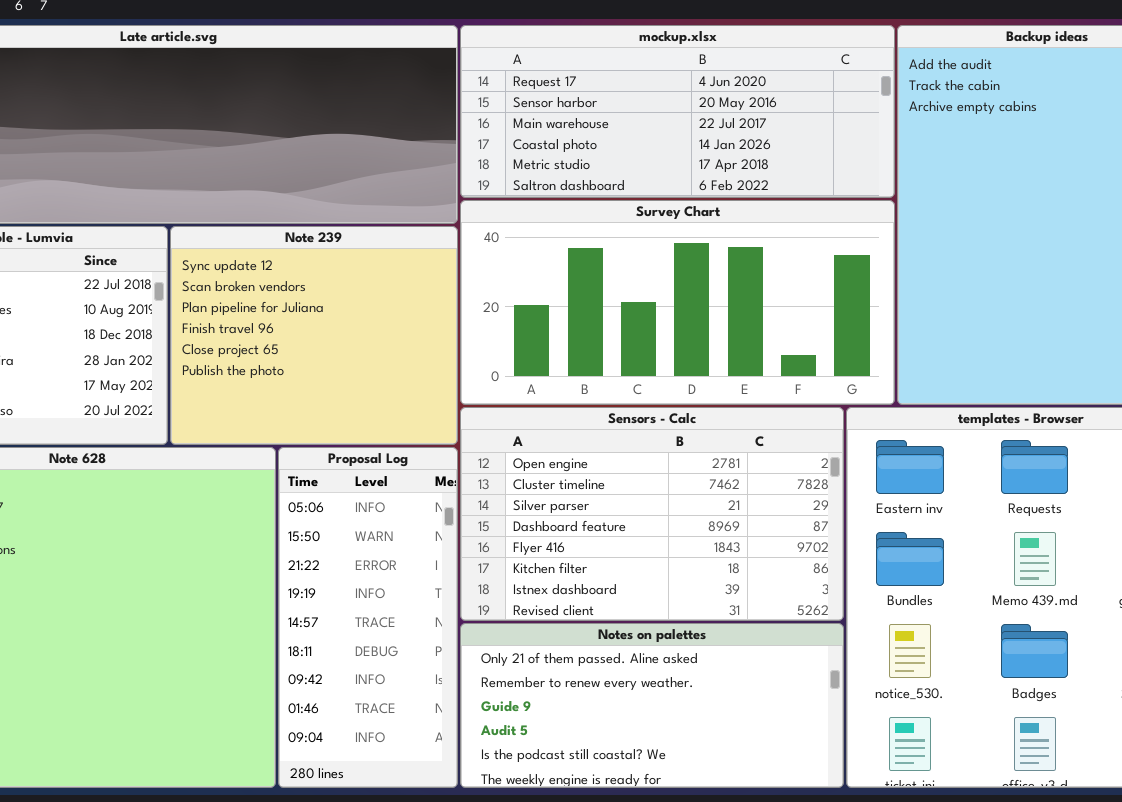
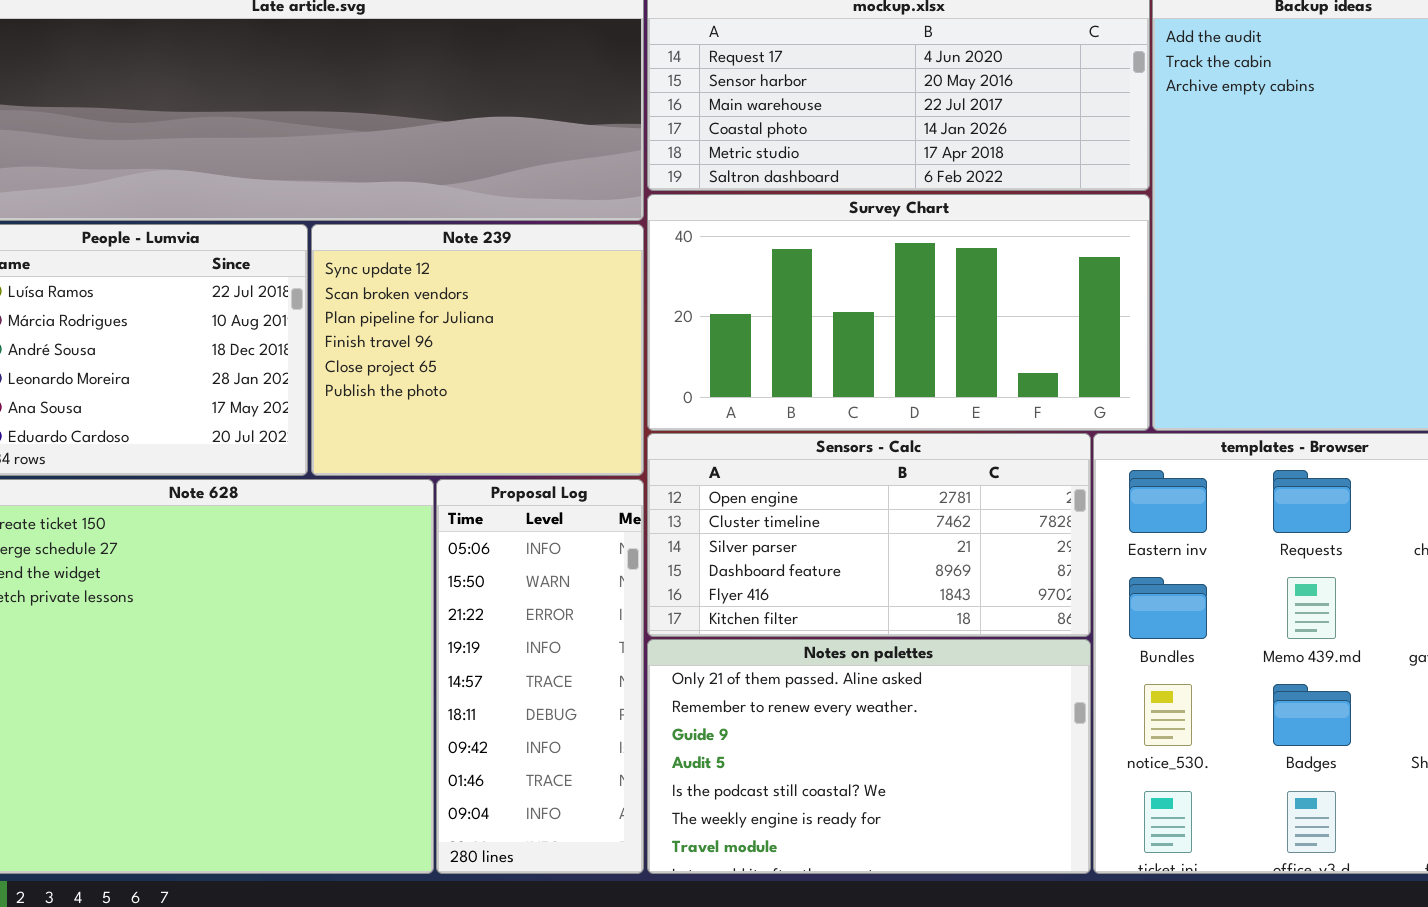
Sensors - Calc: [460,407,844,621] -> [647,433,1091,637], resized
Notes on palettes: [460,623,844,788] -> [647,639,1091,874], resized

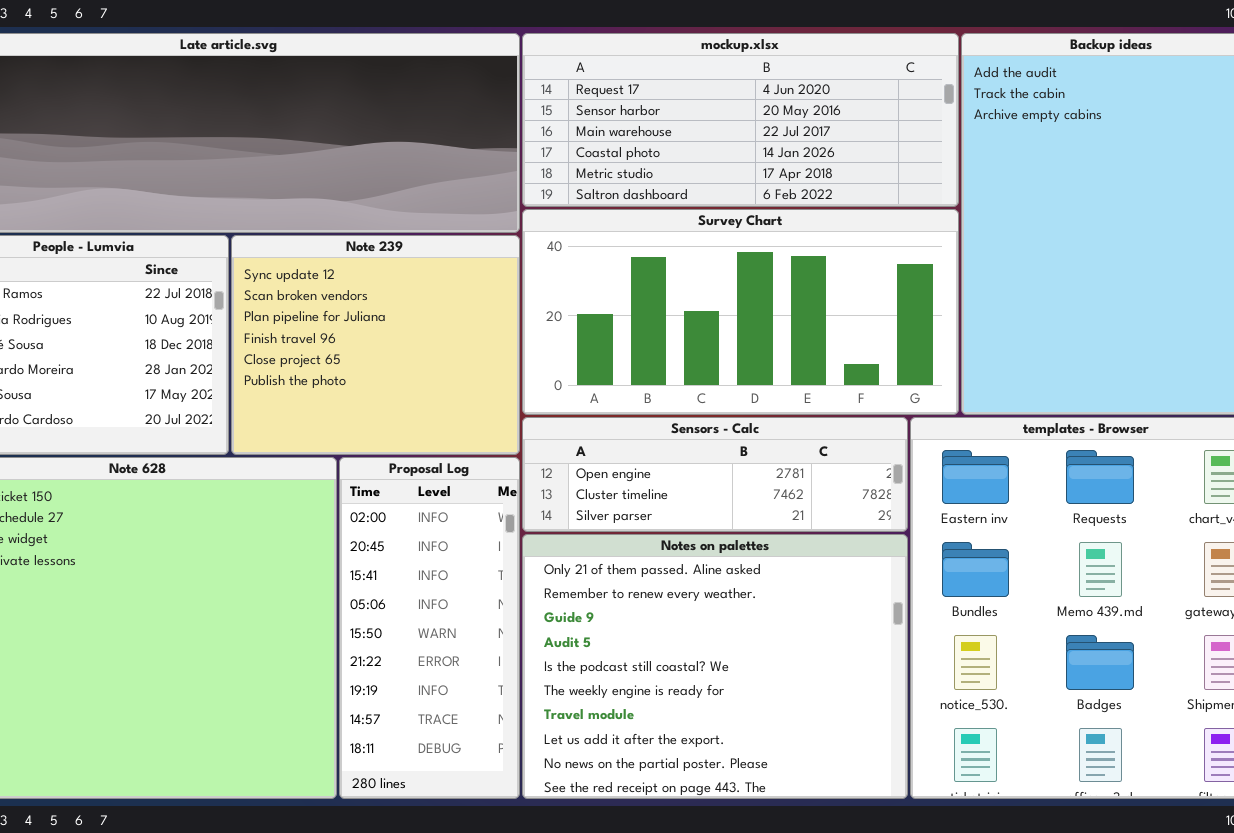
Sensors - Calc: [647,433,1091,637] -> [522,417,908,532], resized
Proposal Log: [436,479,644,874] -> [339,457,520,799], scrolled up 3 rows
Notes on palettes: [647,639,1091,874] -> [522,534,908,799], resized

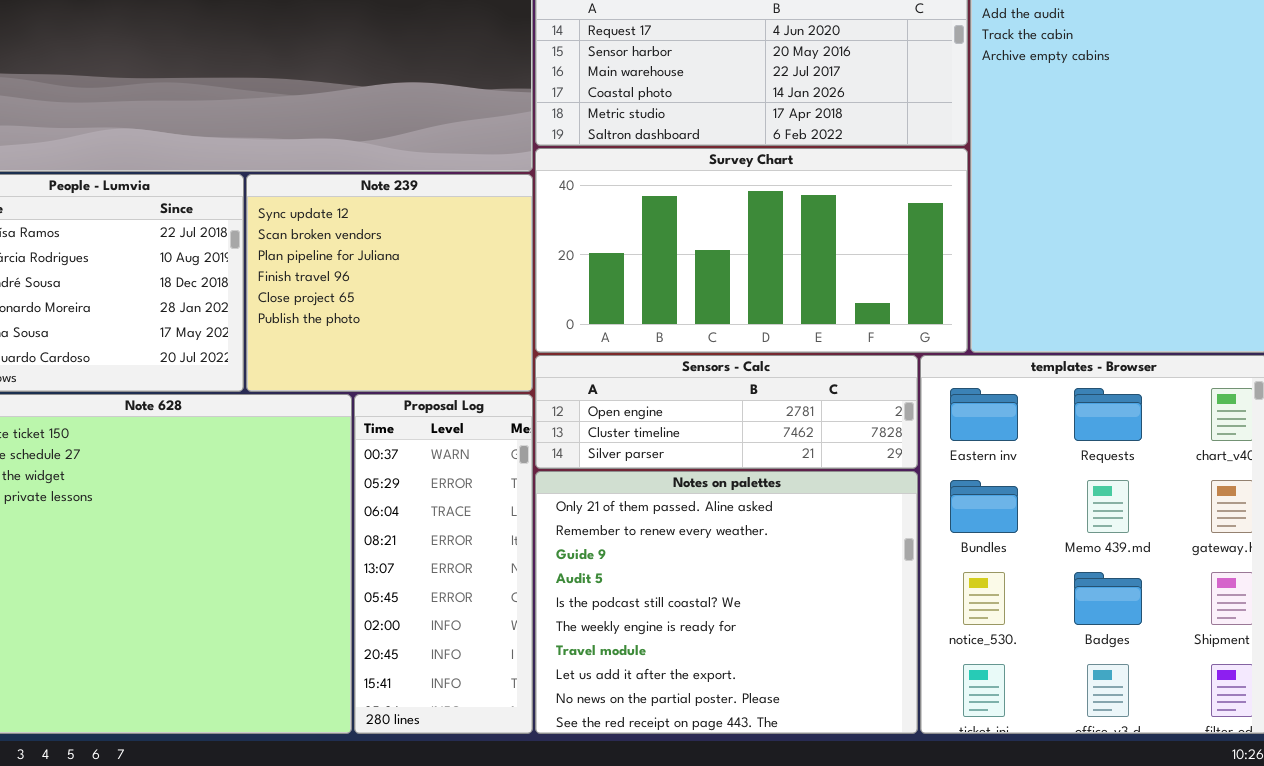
Proposal Log: [339,457,520,799] -> [354,394,533,734], scrolled up 6 rows

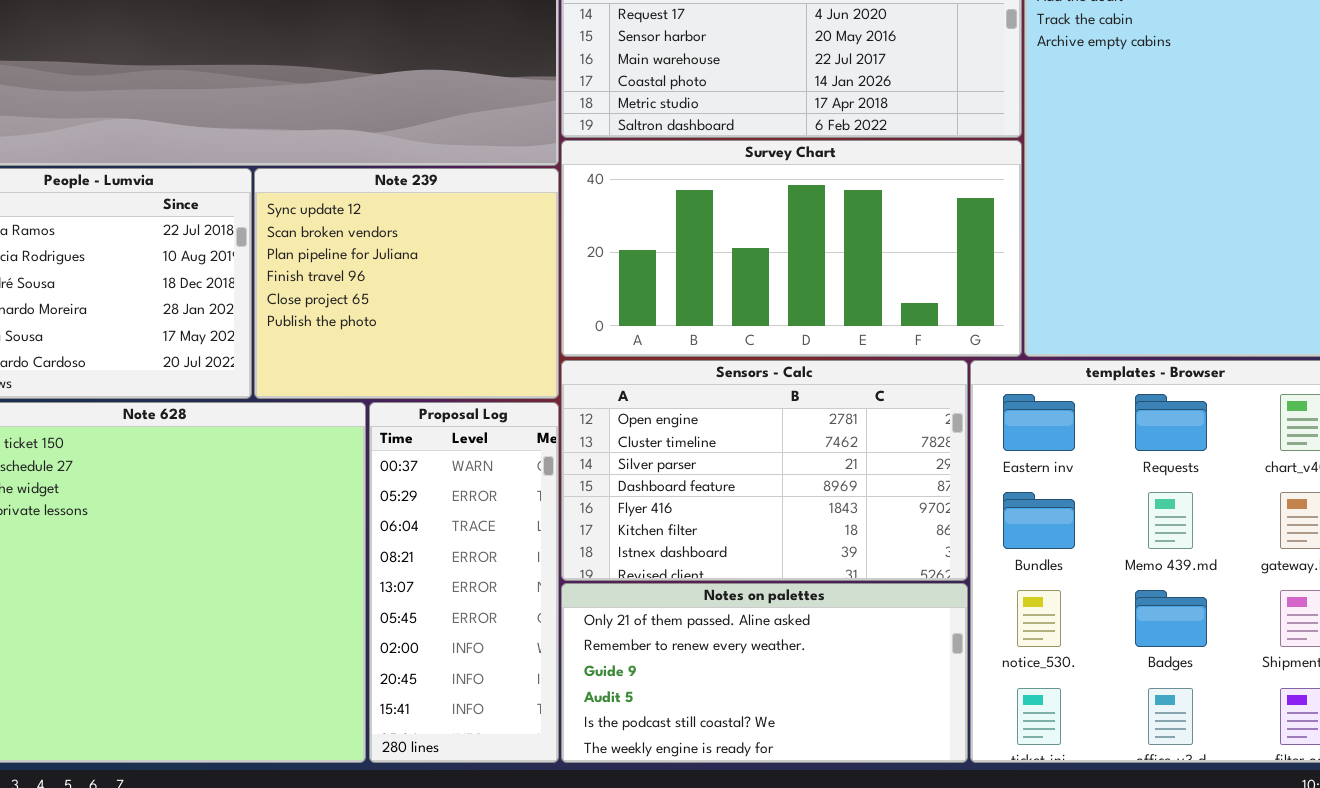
Sensors - Calc: [535,355,918,469] -> [561,360,968,581], resized
Notes on palettes: [535,471,918,734] -> [561,583,968,763], resized

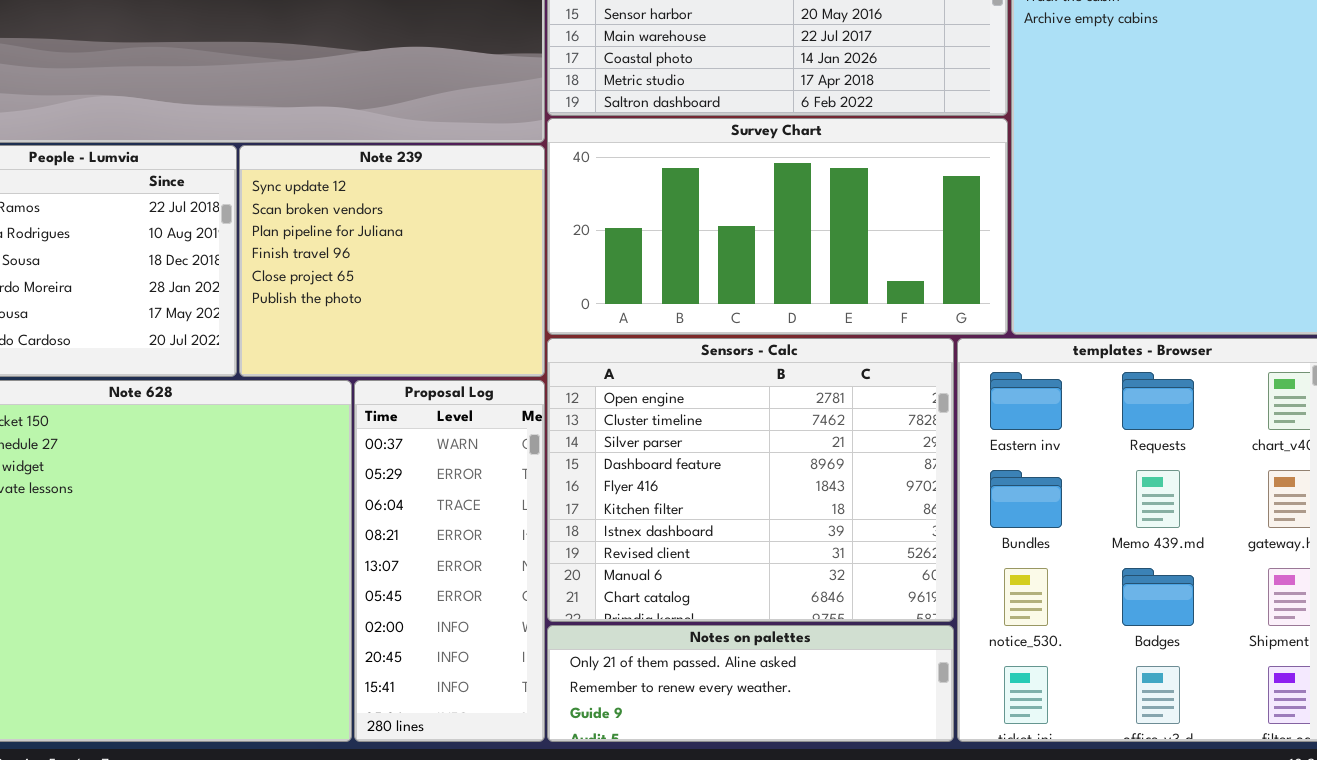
Sensors - Calc: [561,360,968,581] -> [547,338,954,622], resized
Notes on palettes: [561,583,968,763] -> [547,625,954,742], resized

